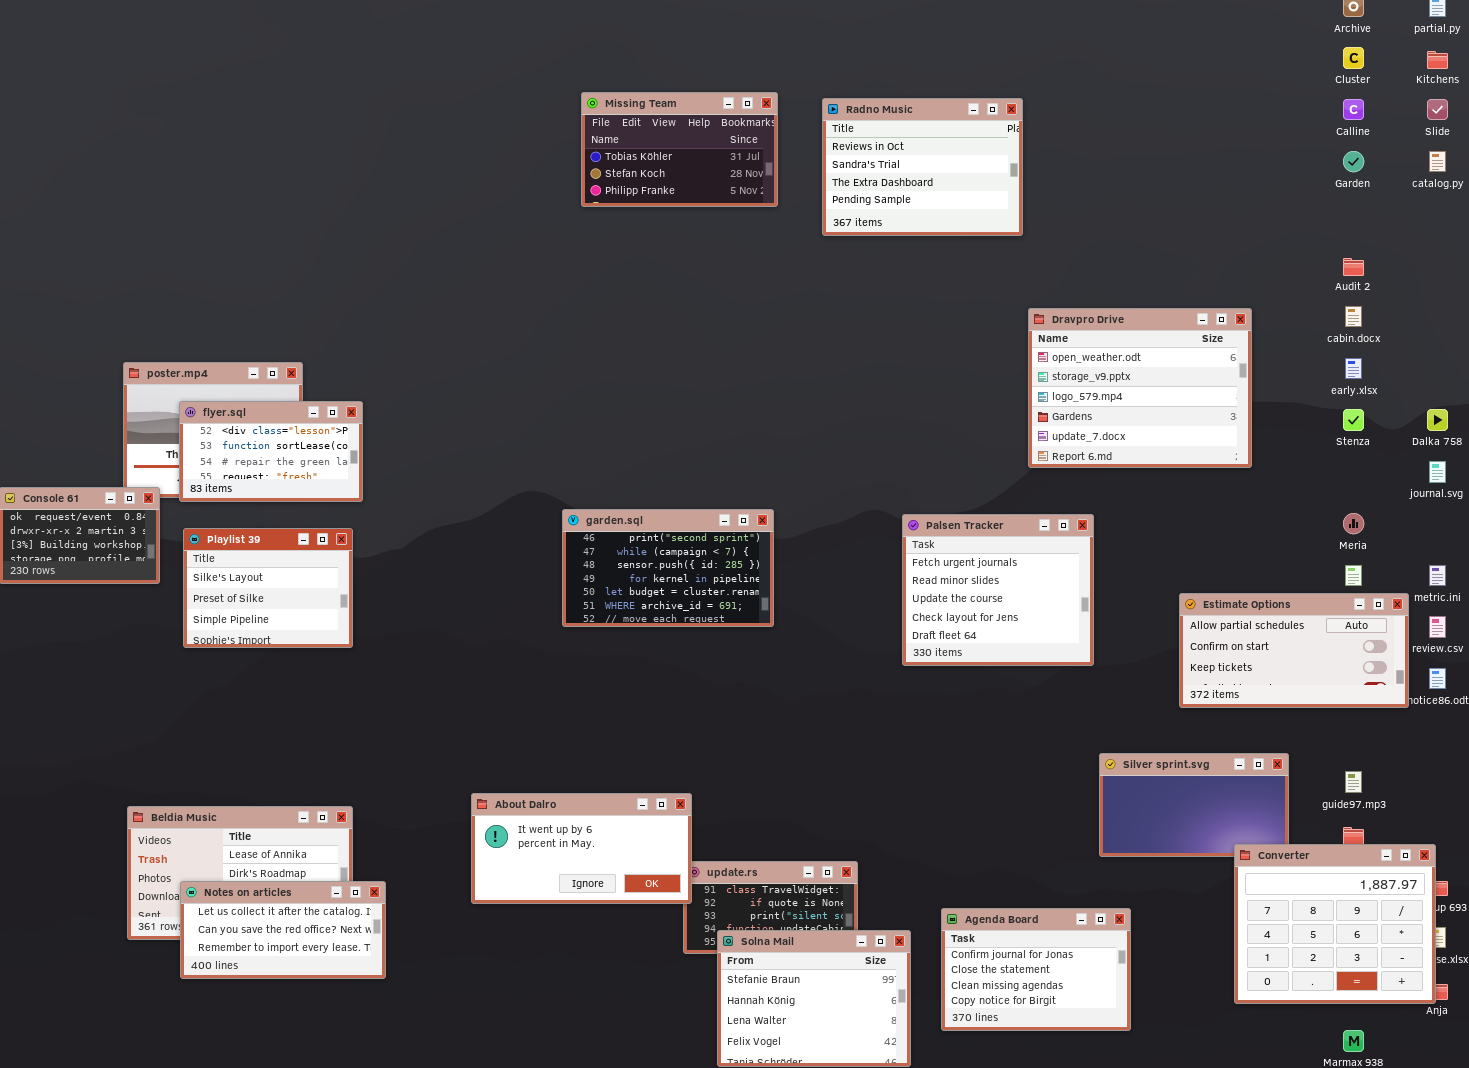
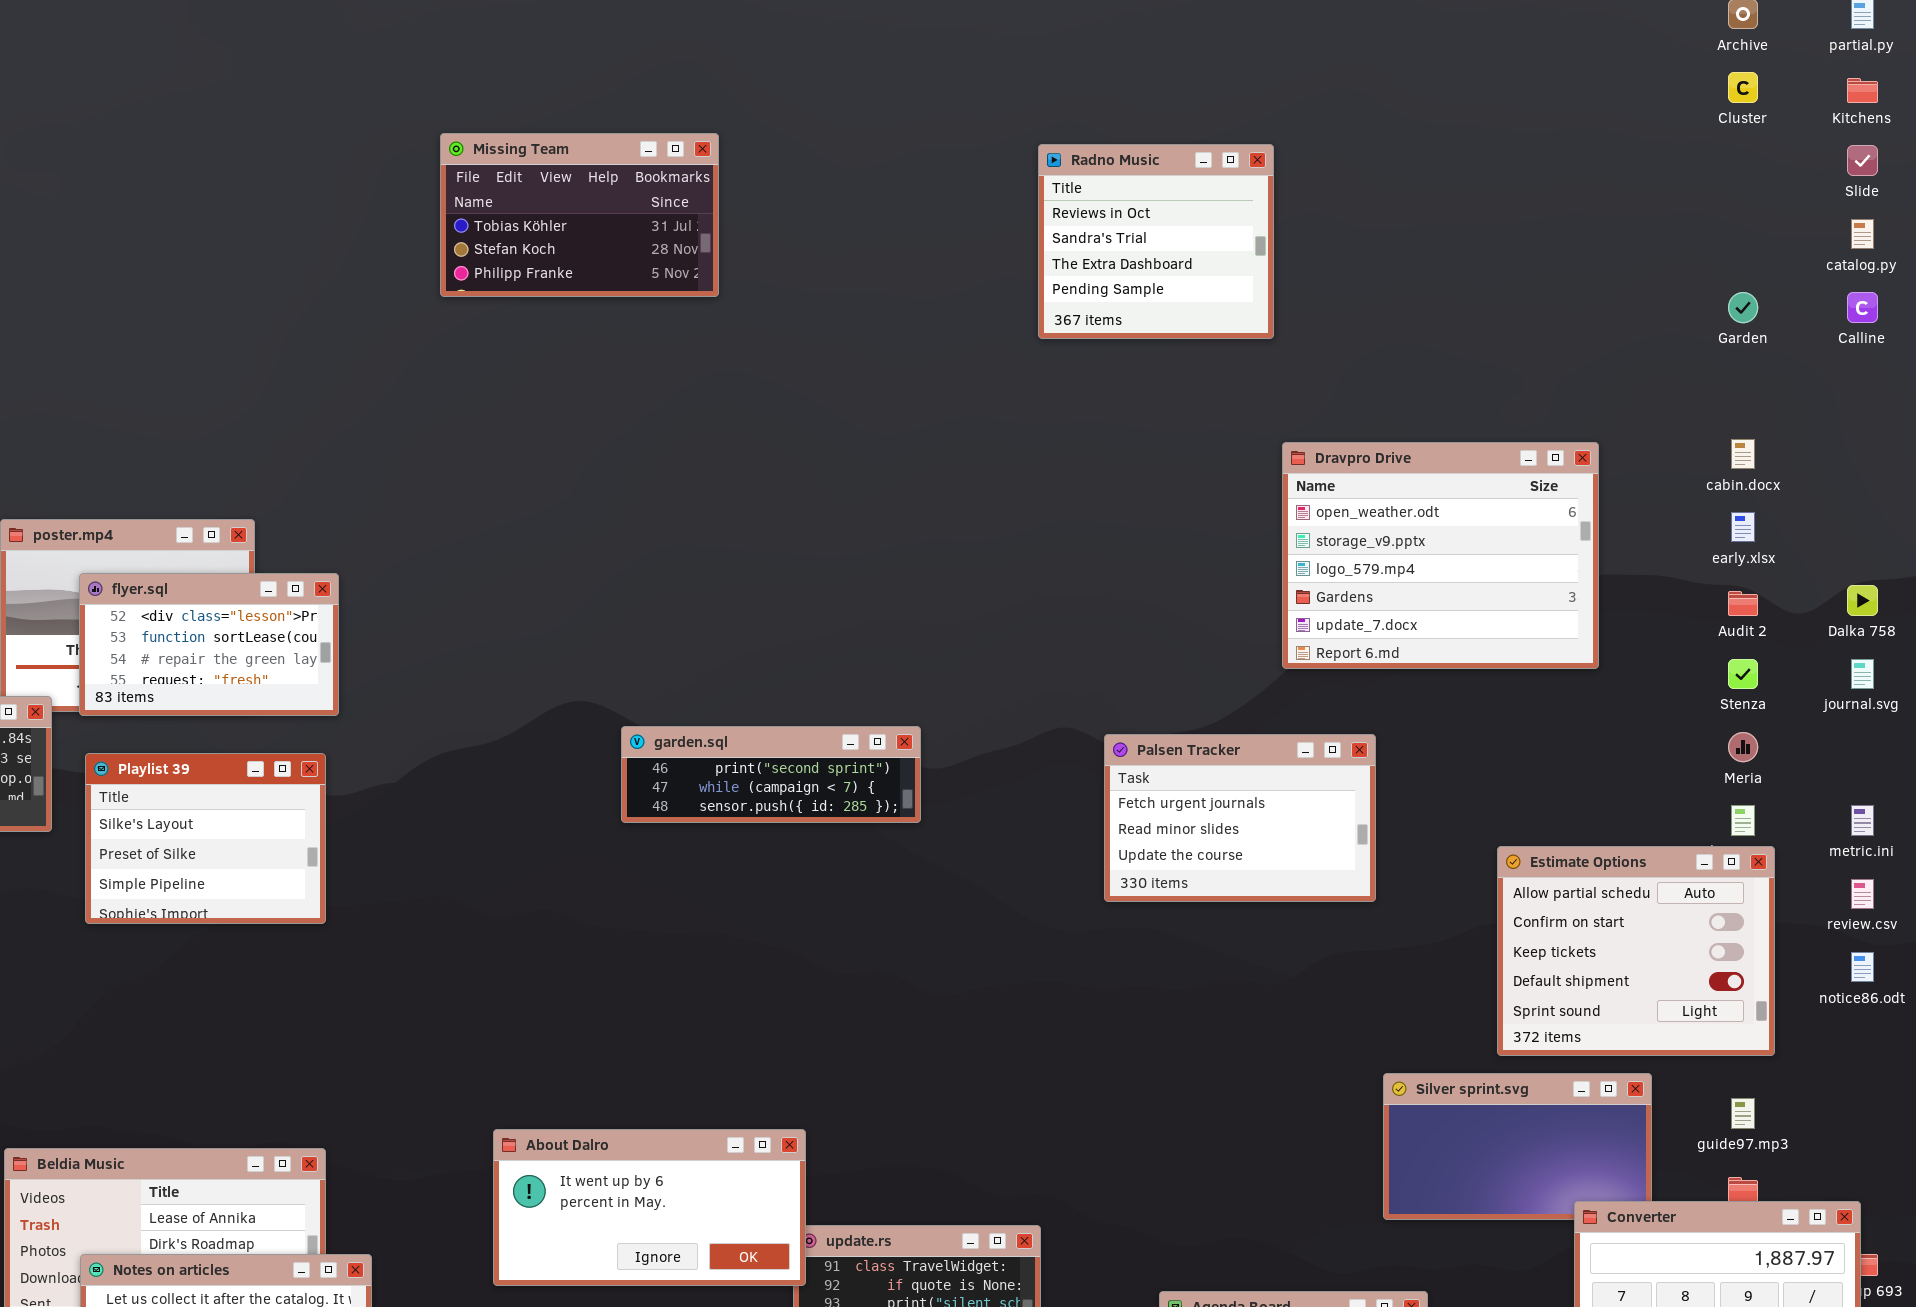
Missing Team: [581,92,778,207] -> [440,133,719,297], moved
Radno Music: [822,98,1023,236] -> [1038,144,1274,339], resized
Calline: [1343,99,1364,120] -> [1847,292,1878,323], moved
Garden: [1343,151,1364,172] -> [1728,292,1758,323], moved
Audit 2: [1343,258,1364,276] -> [1728,591,1758,616], moved
Stenza: [1343,409,1364,431] -> [1728,659,1758,689], moved
garden.sql: [562,509,774,627] -> [621,726,921,823], resized
Palsen Tracker: [902,514,1094,666] -> [1104,734,1376,902], resized
Estimate Options: [1179,593,1409,708] -> [1497,846,1775,1056], resized

